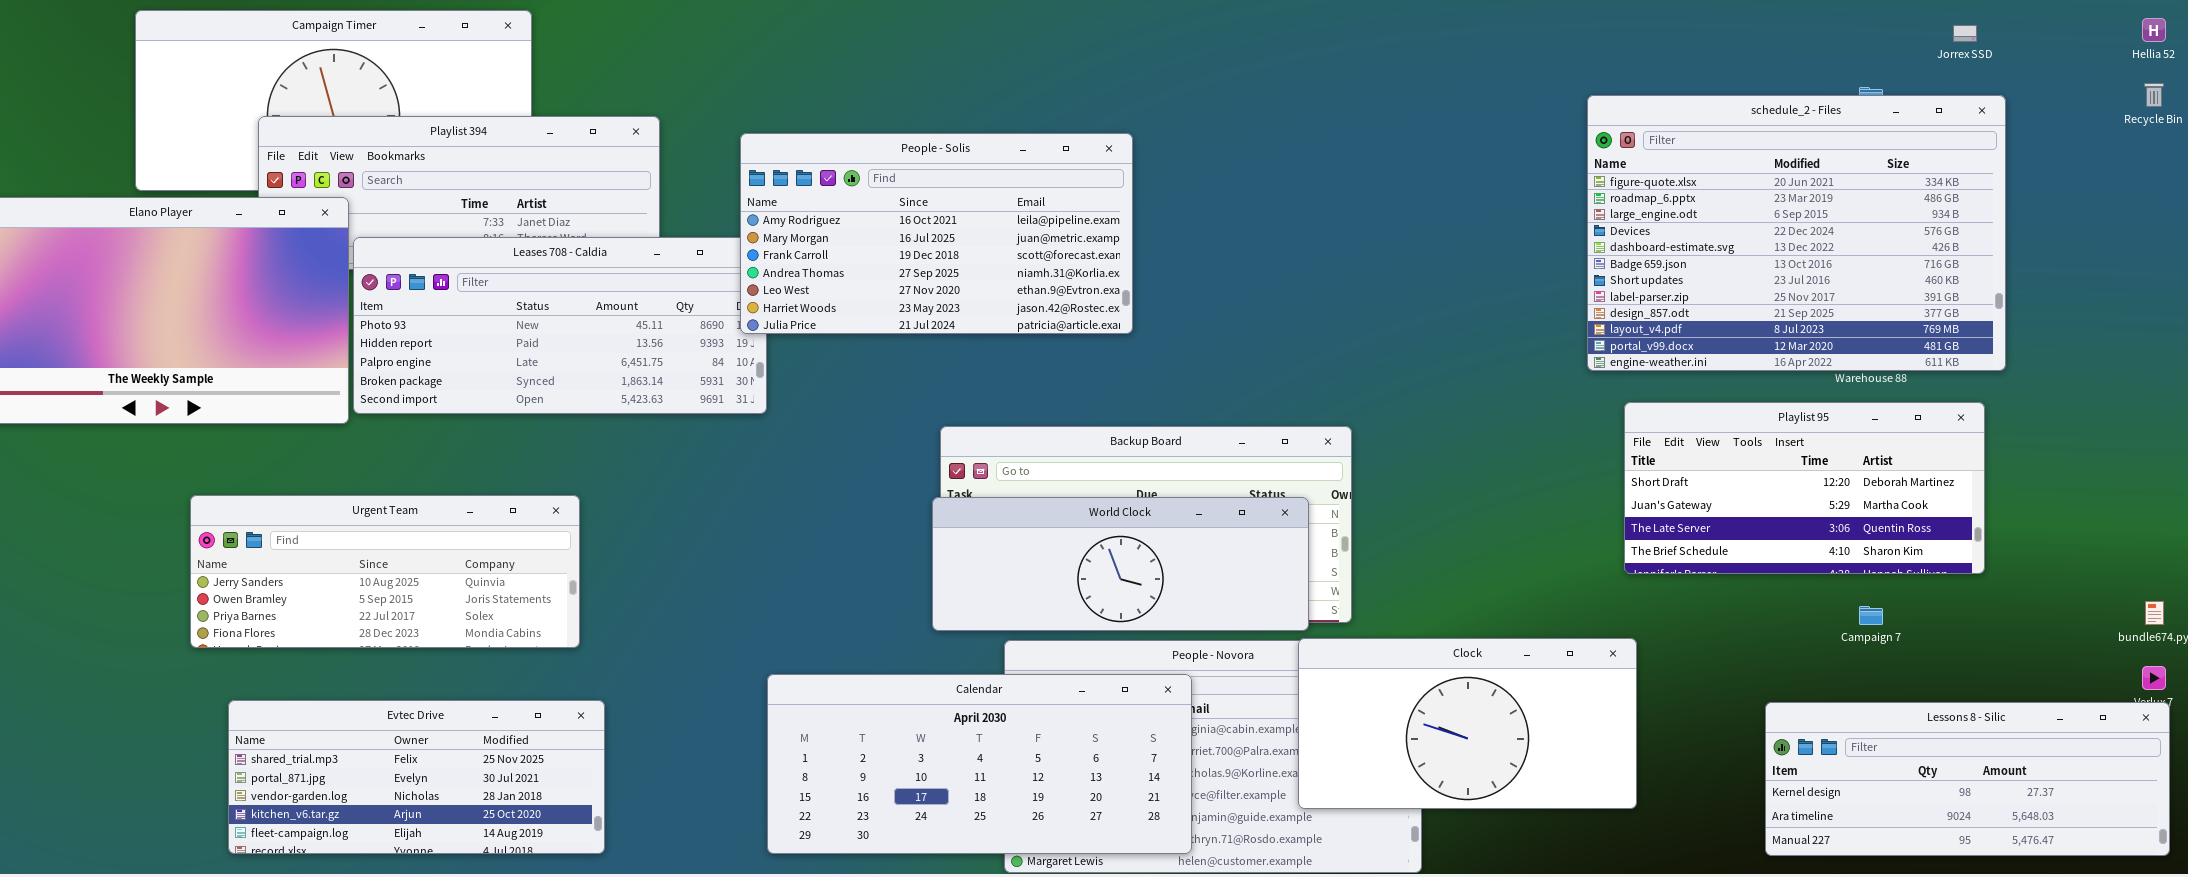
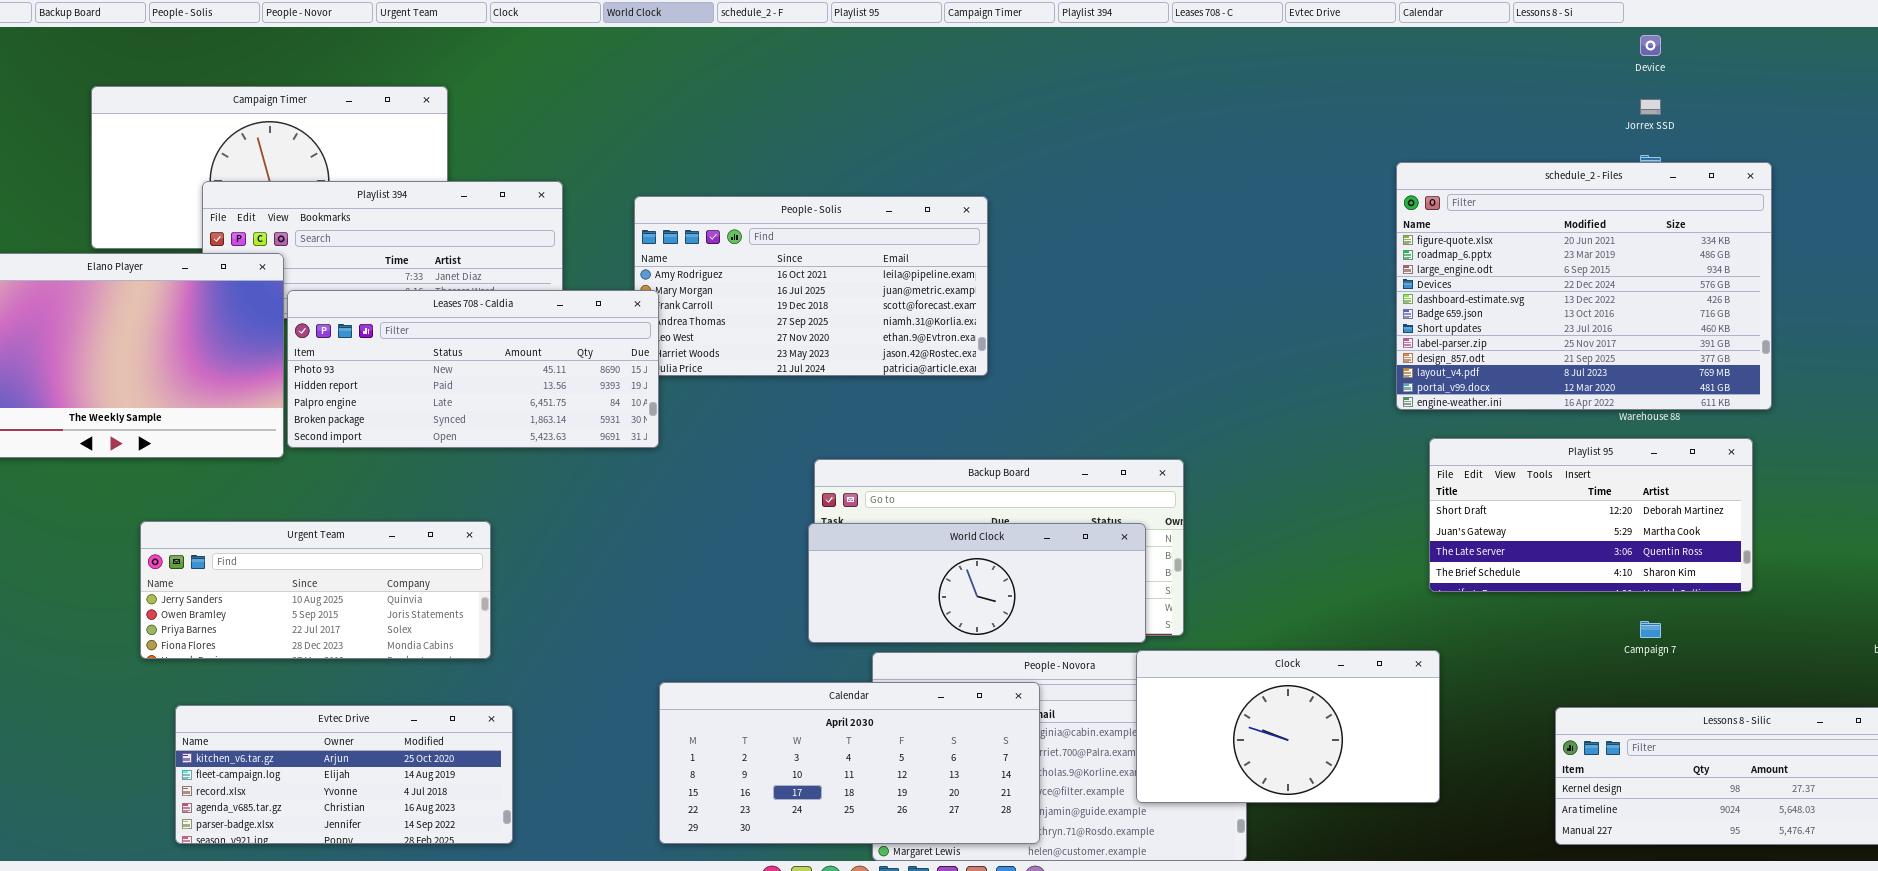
Jorrex SSD: [1953,25,1977,42] -> [1640,99,1661,115], moved
Leases 708 - Caldia: [353,237,767,414] -> [287,290,659,448], raised
Evtec Drive: [228,700,605,854] -> [175,705,513,844], scrolled down 3 rows

